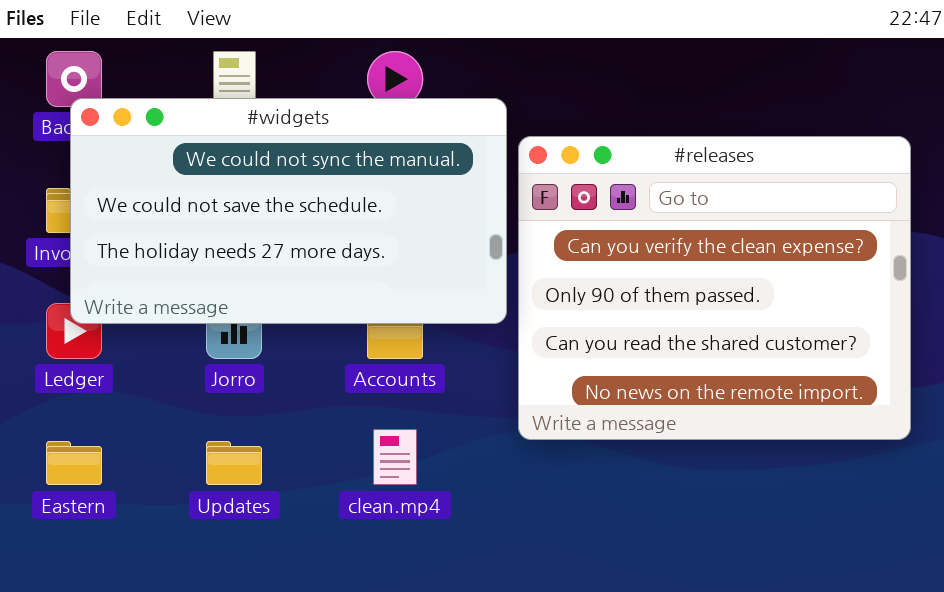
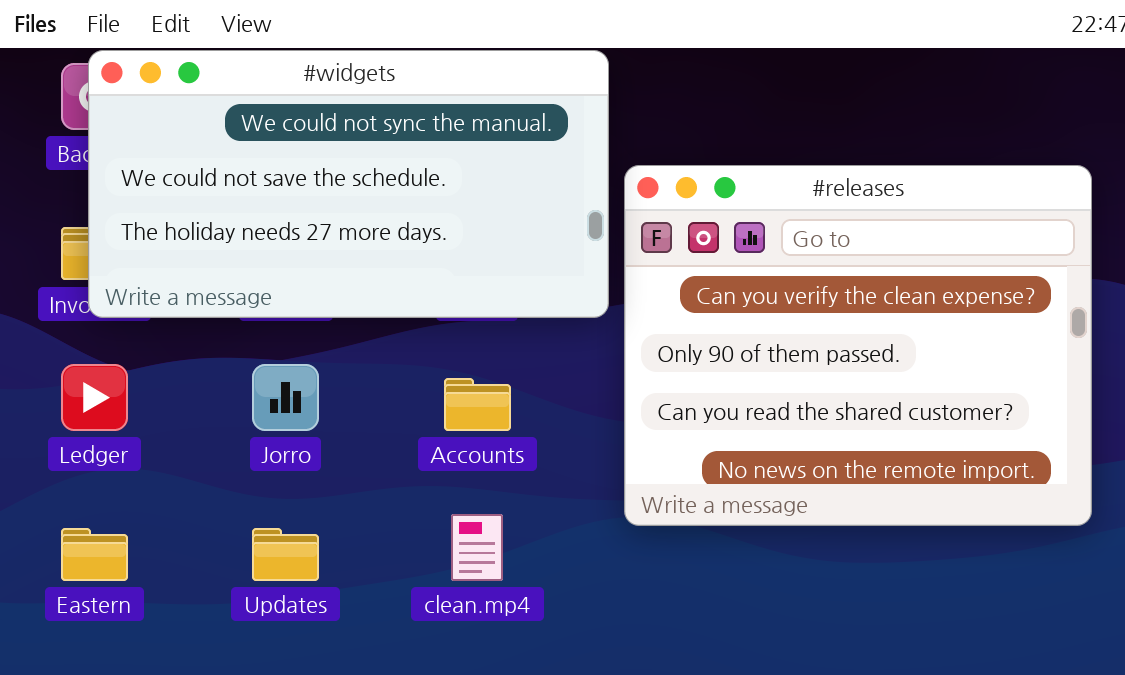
#widgets: [70,98,507,324] -> [88,50,609,318], moved

